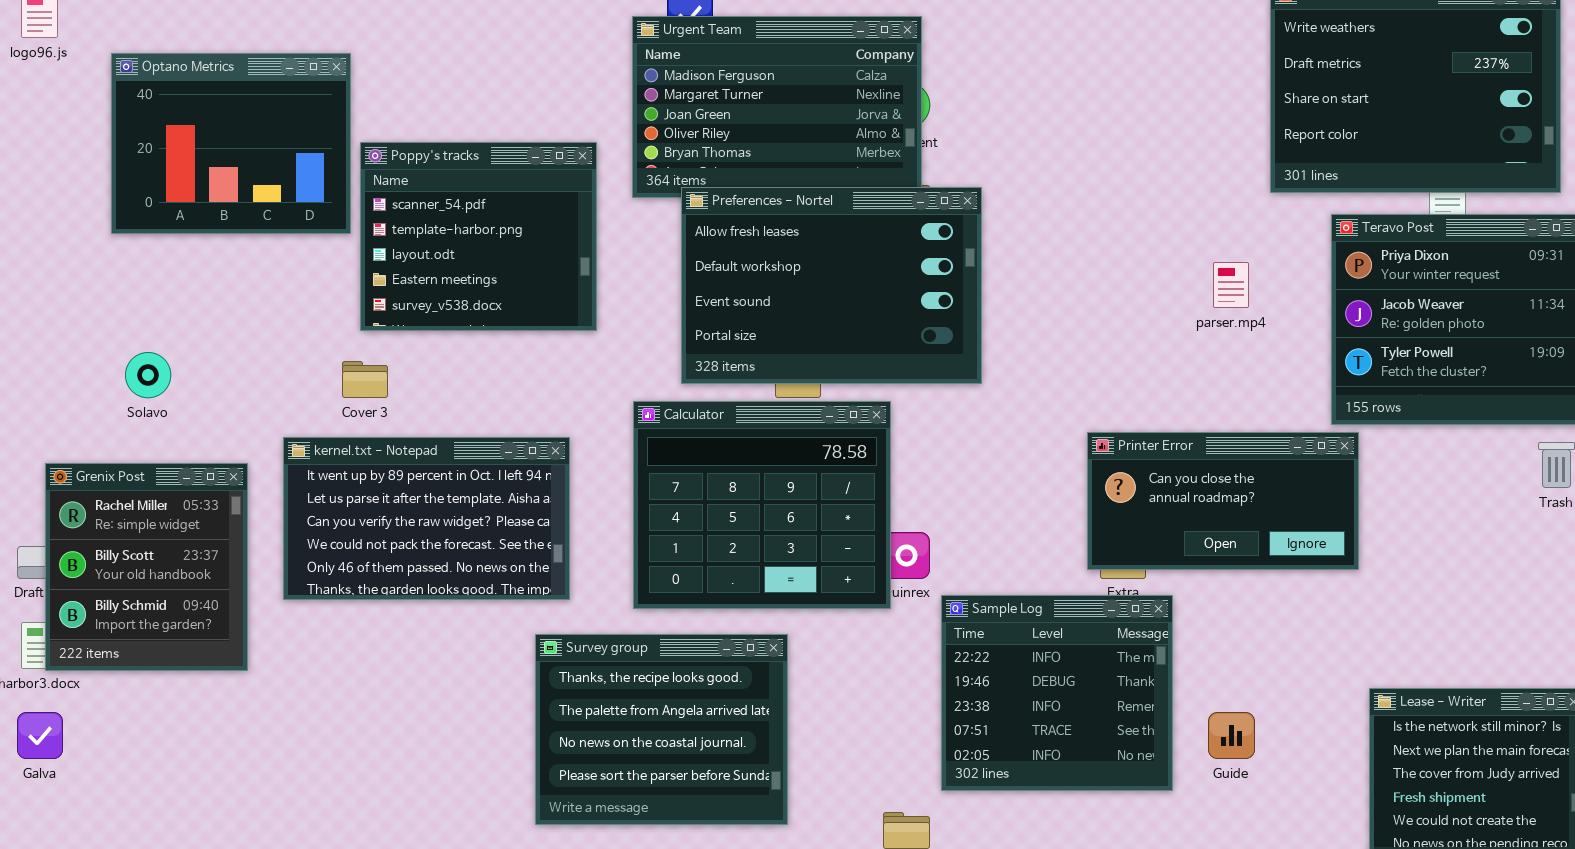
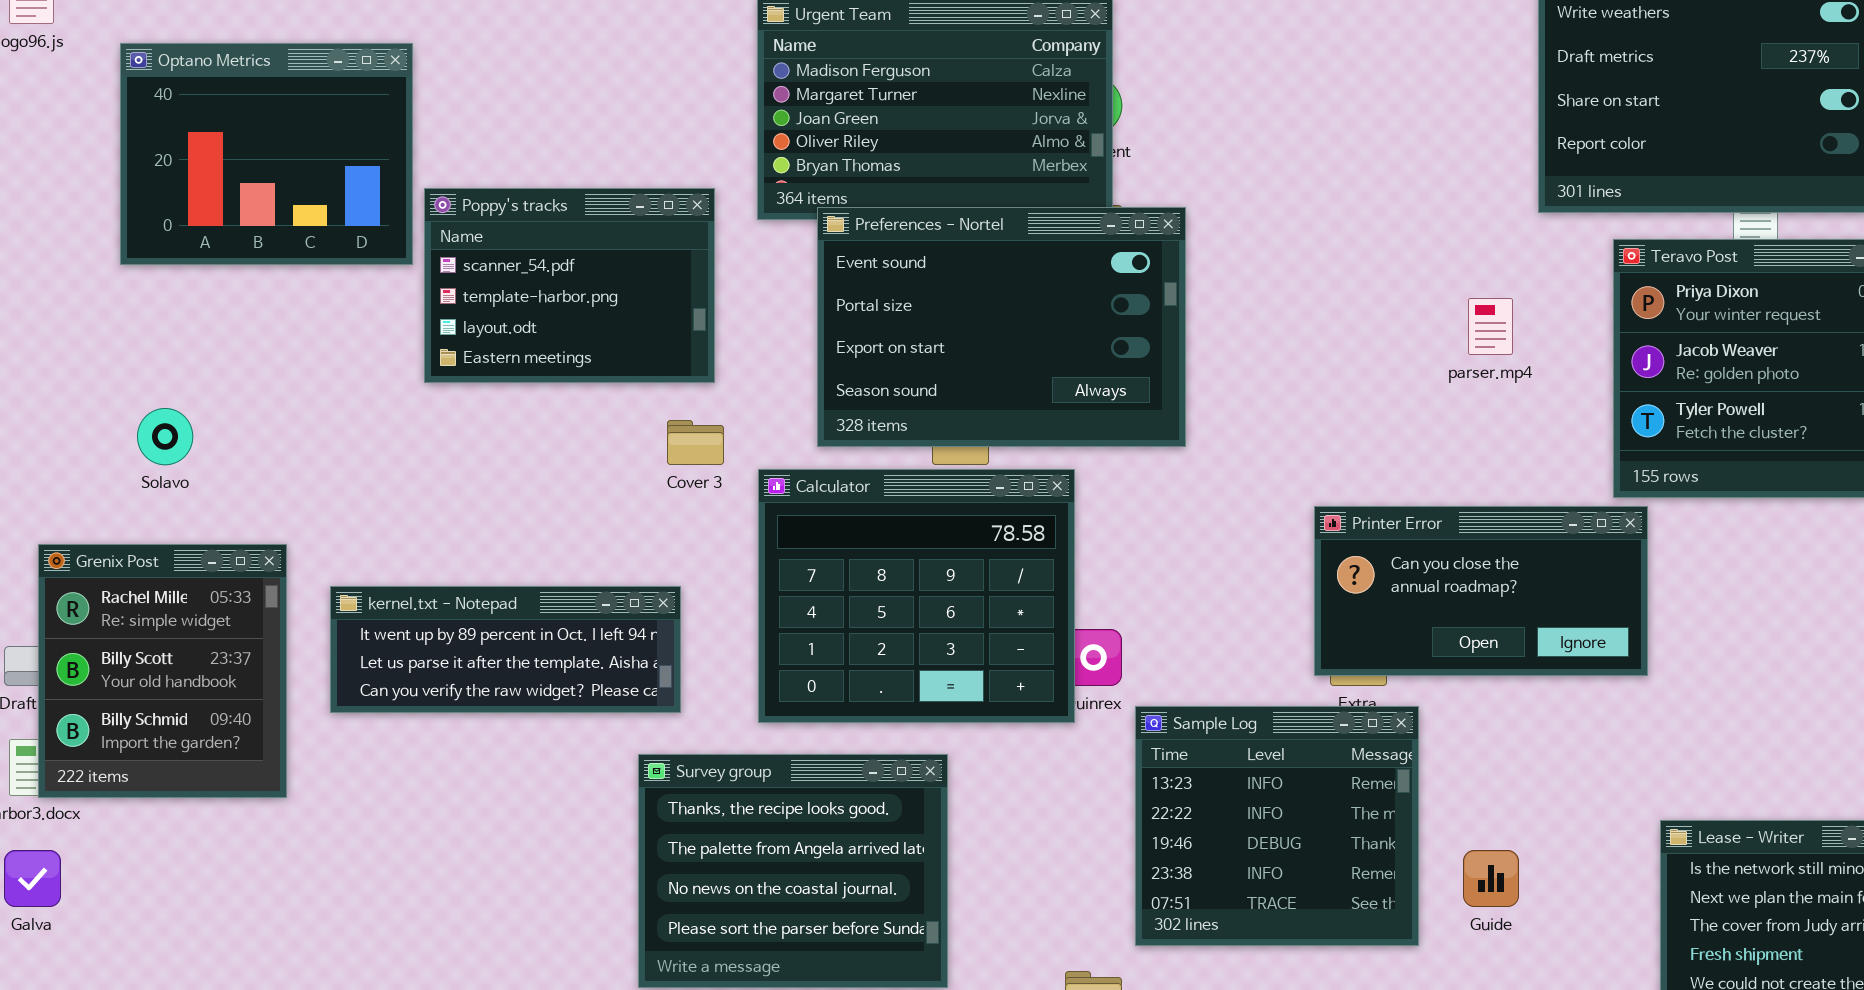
Poppy's tracks: [360,142,597,331] -> [424,188,715,383], resized
Preferences - Nortel: [681,187,982,384] -> [817,207,1186,447], scrolled down 2 rows
Cover 3: [342,361,388,398] -> [667,420,724,465], moved
kernel.txt - Notepad: [283,437,570,600] -> [330,586,681,713], resized
Sample Log: [941,595,1173,791] -> [1135,706,1419,946], scrolled up 1 row

